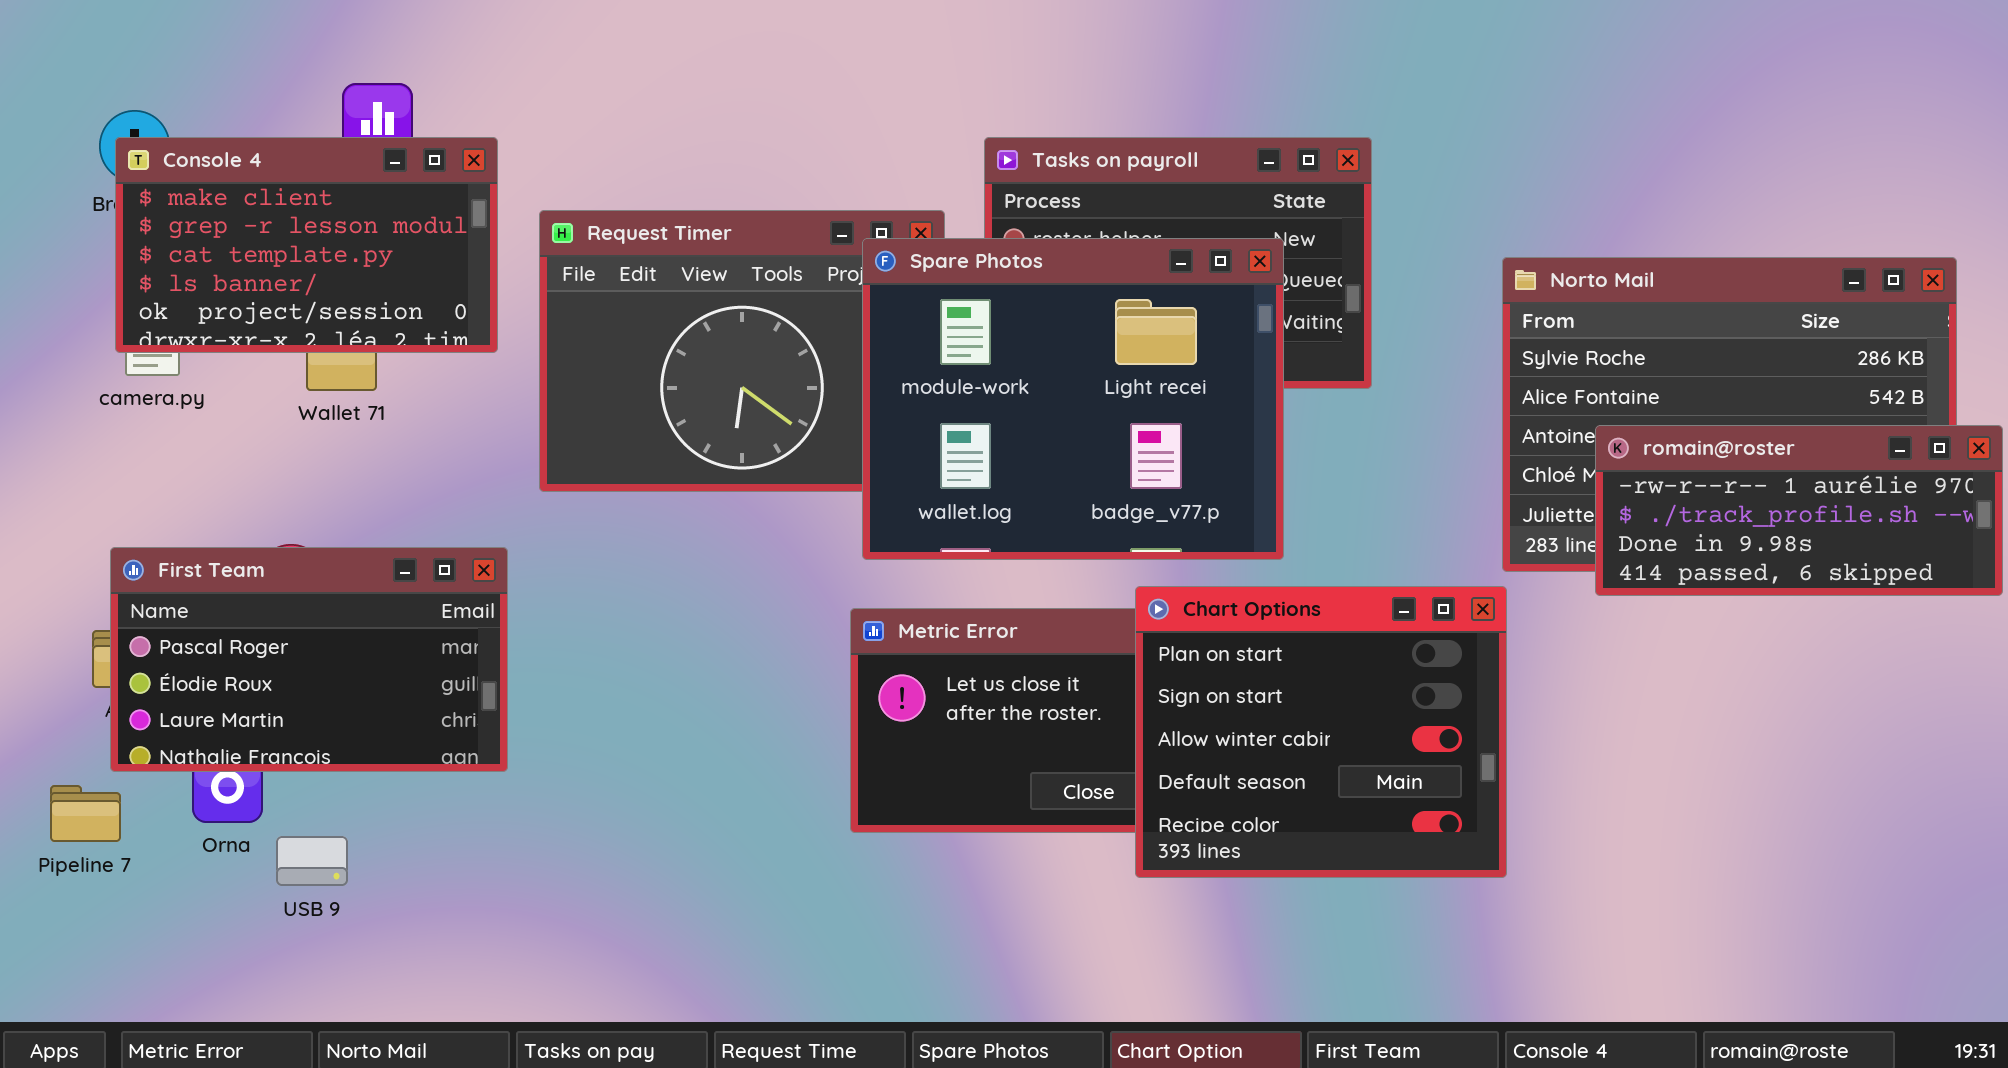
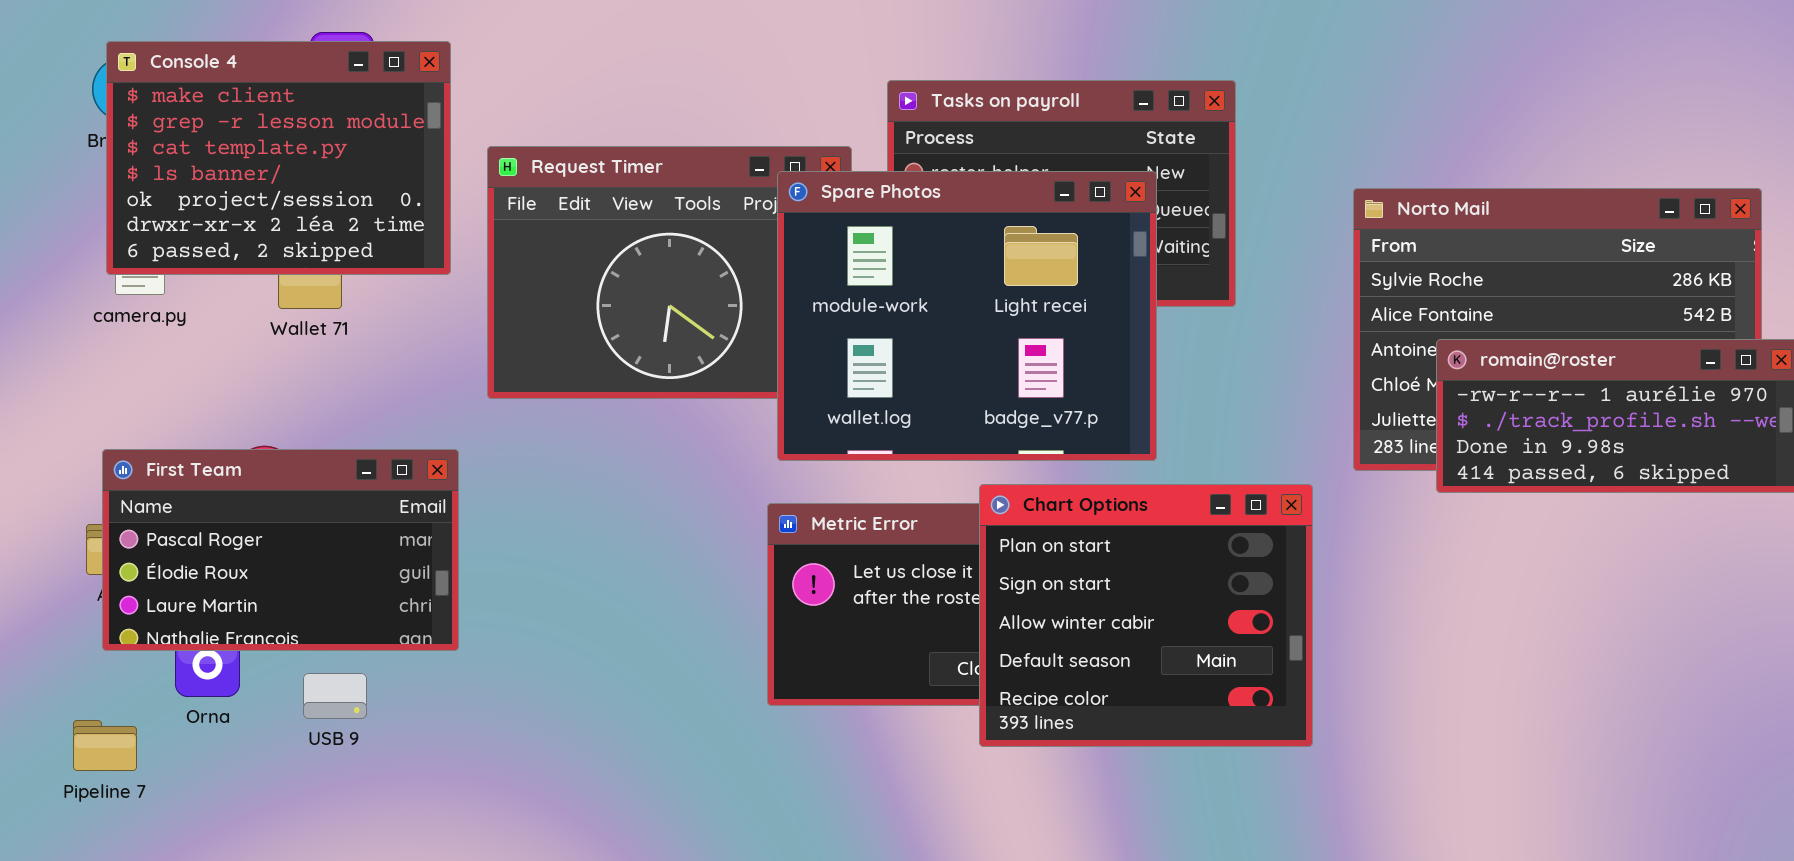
Console 4: [115,137,498,353] -> [106,41,451,275], resized
Chart Options: [1135,586,1507,878] -> [979,484,1313,747], moved
Pipeline 7: [50,785,121,842] -> [73,720,137,771], moved
USB 9: [276,836,348,886] -> [303,673,367,719], moved

